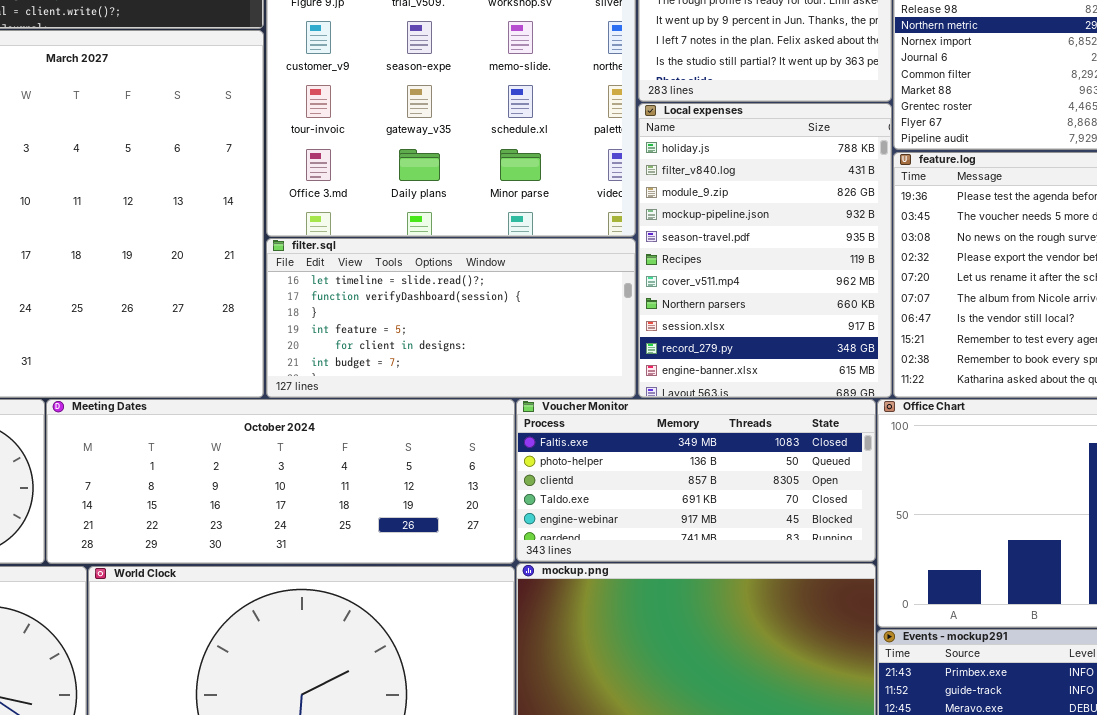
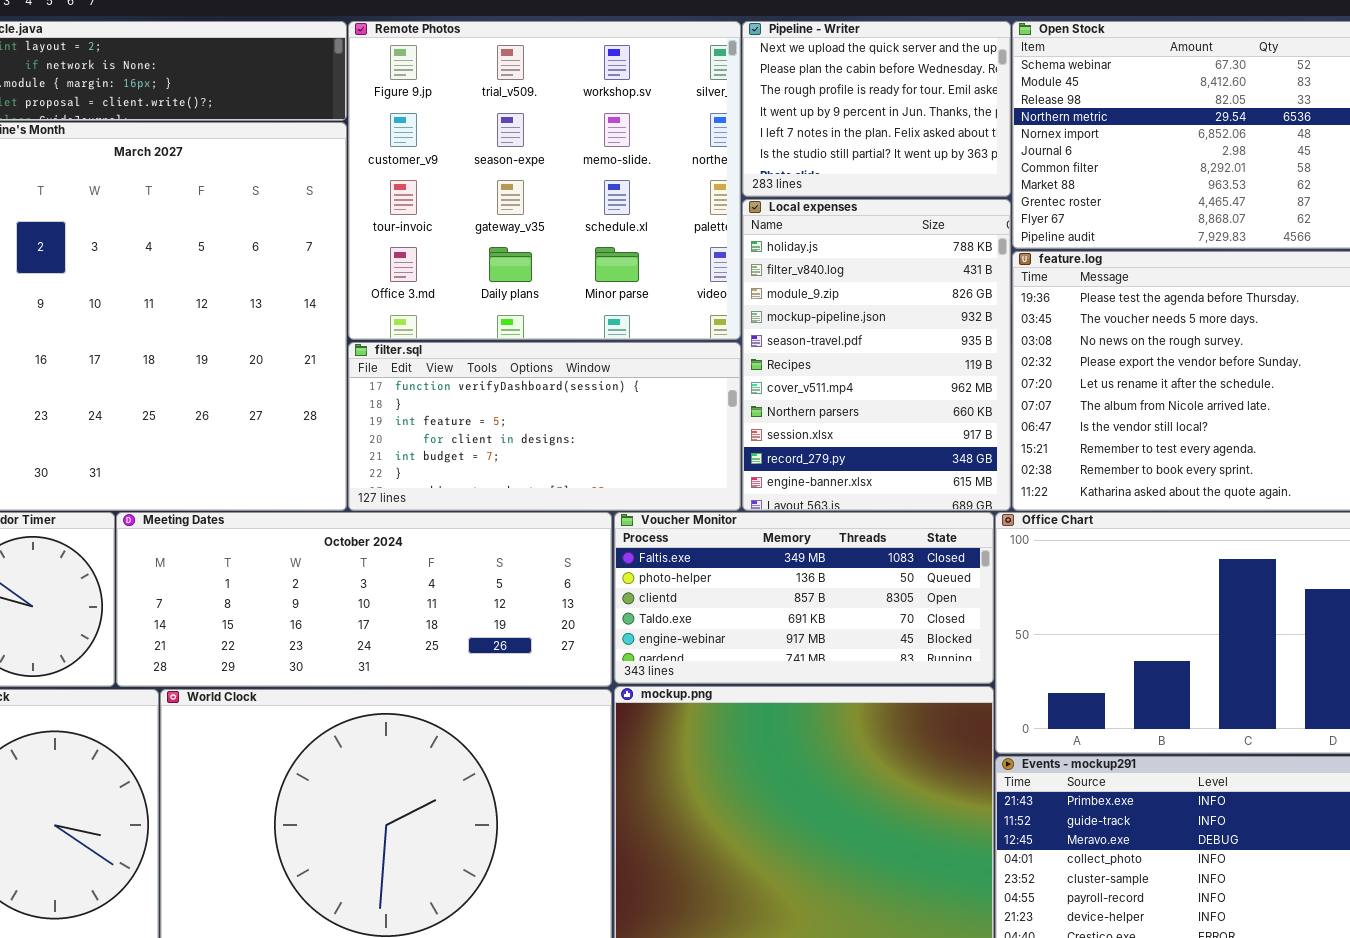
filter.sql: [266,238,636,398] -> [348,342,741,511], scrolled down 1 row

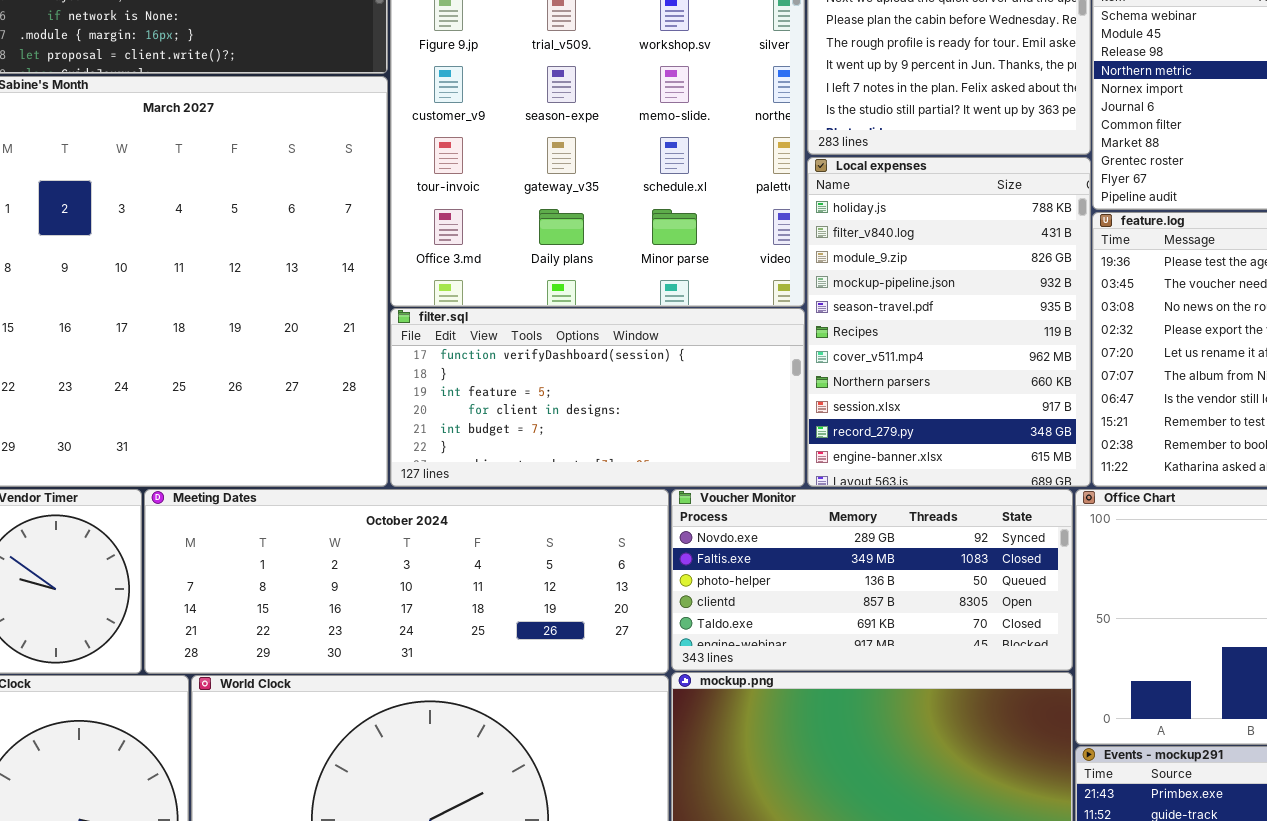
Voucher Monitor: [614,512,994,684] -> [671,489,1073,671], scrolled up 1 row

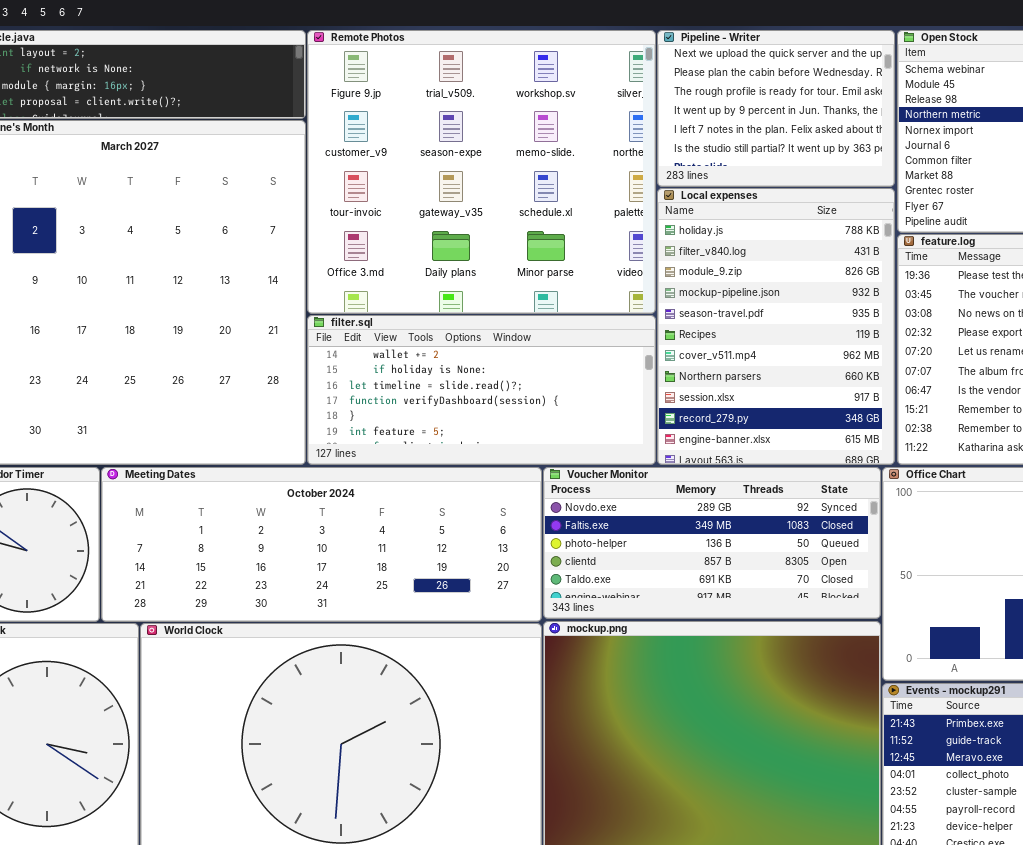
filter.sql: [390,308,805,487] -> [307,315,656,465], scrolled up 3 rows

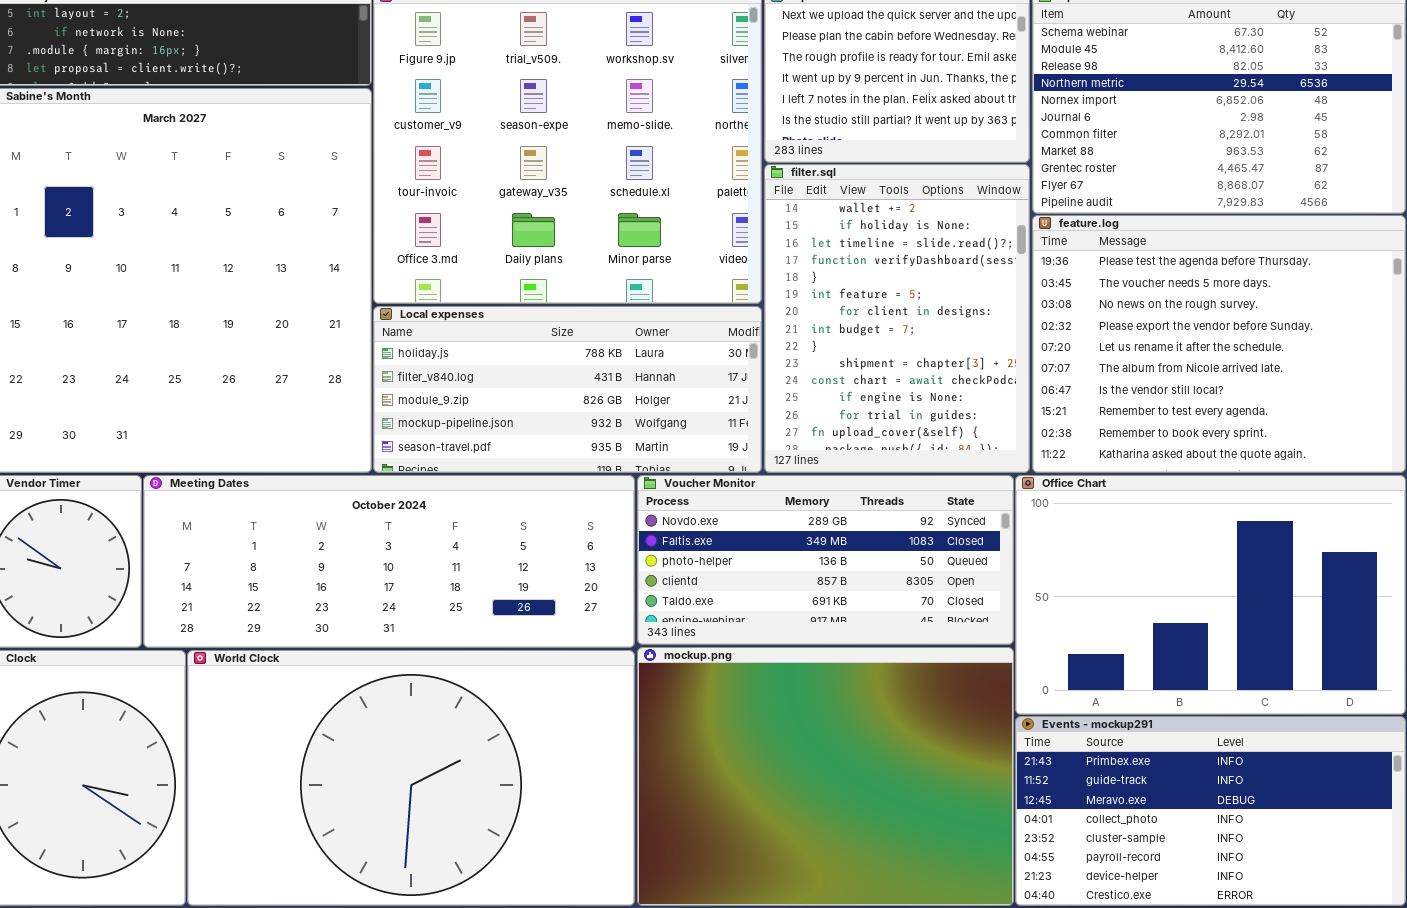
Local expenses: [657,188,895,465] -> [373,306,762,473], moved, resized
filter.sql: [307,315,656,465] -> [764,164,1030,473], moved, resized

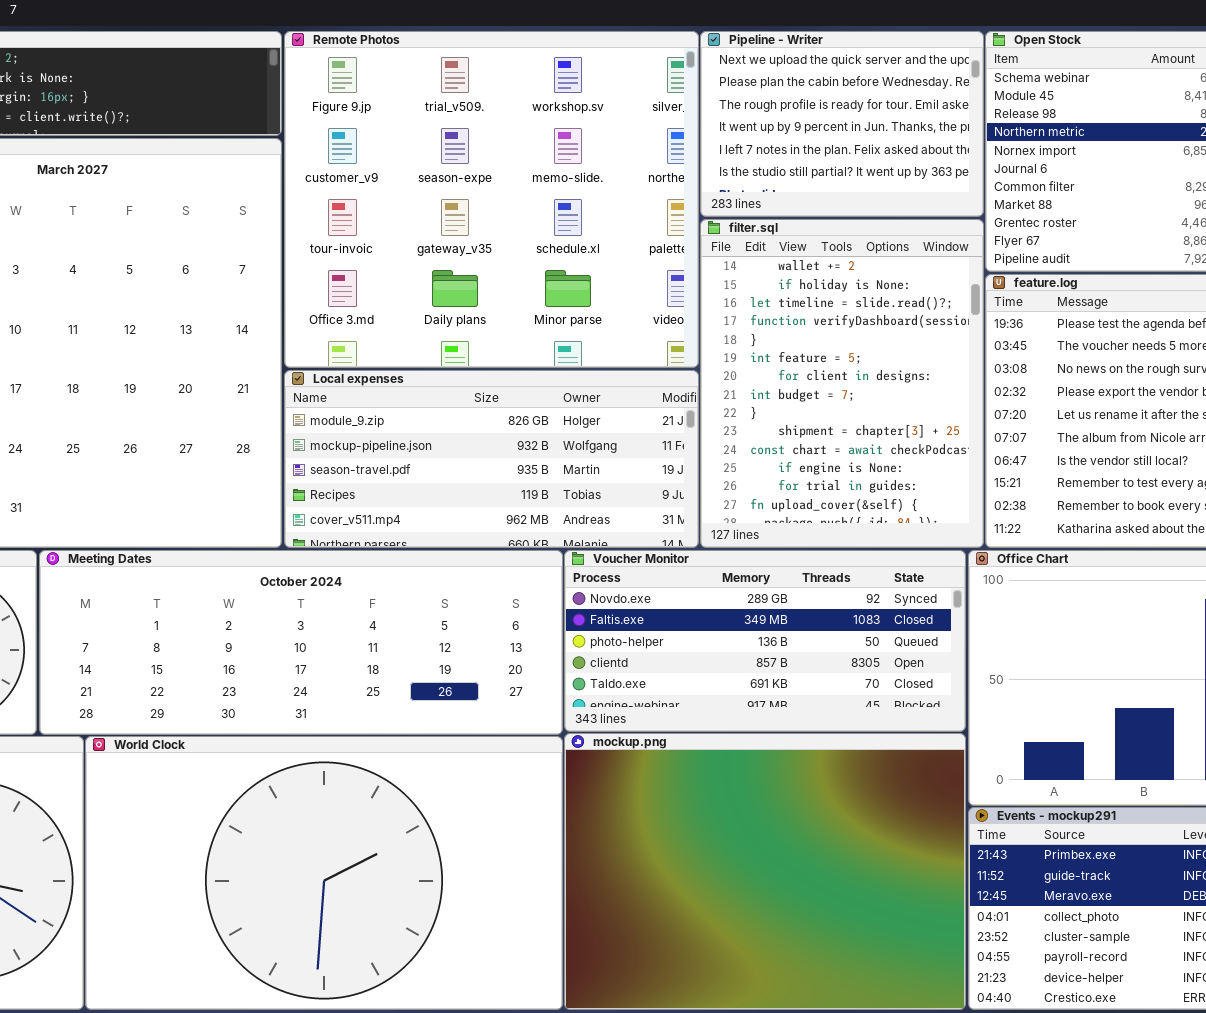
Local expenses: [373,306,762,473] -> [284,370,699,548], scrolled down 2 rows

